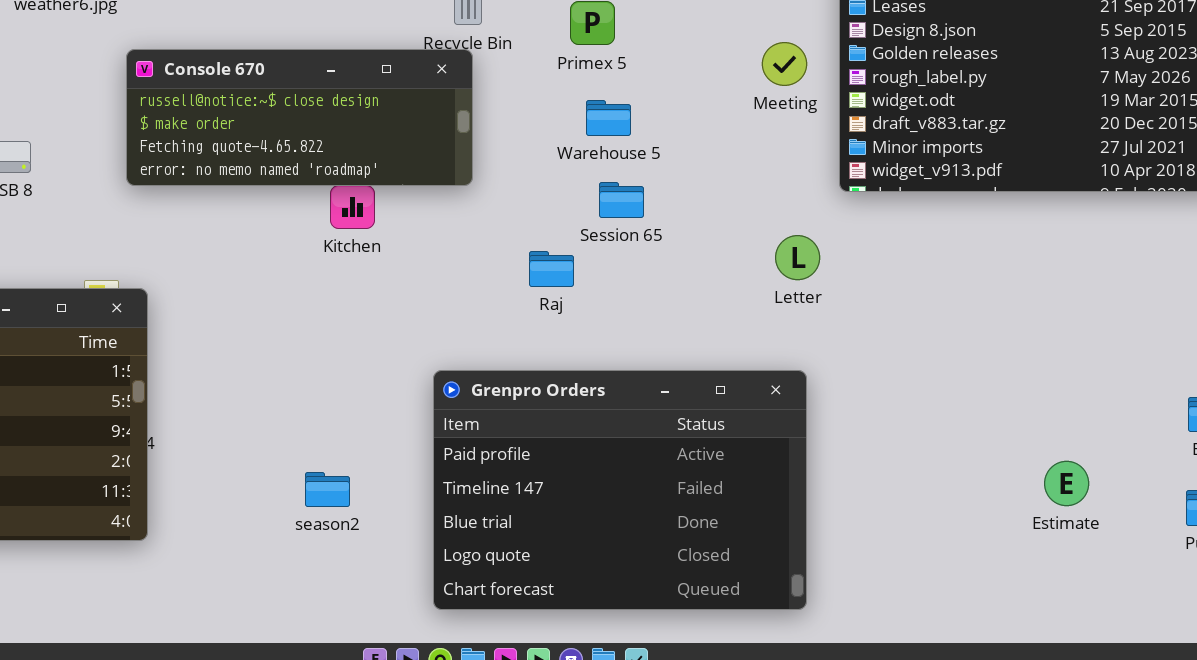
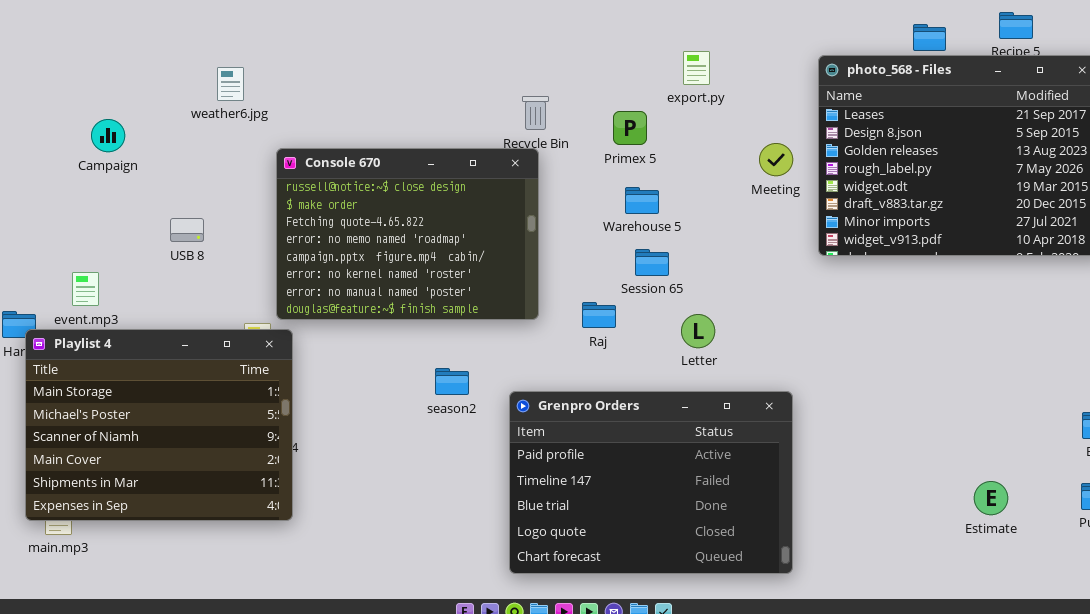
Console 670: [126,49,473,186] -> [276,148,539,320], resized
Letter: [775,235,820,280] -> [681,314,715,348], moved
Estimate: [1044,461,1089,506] -> [974,481,1008,515], moved
season2: [305,472,350,507] -> [435,368,469,395], moved

